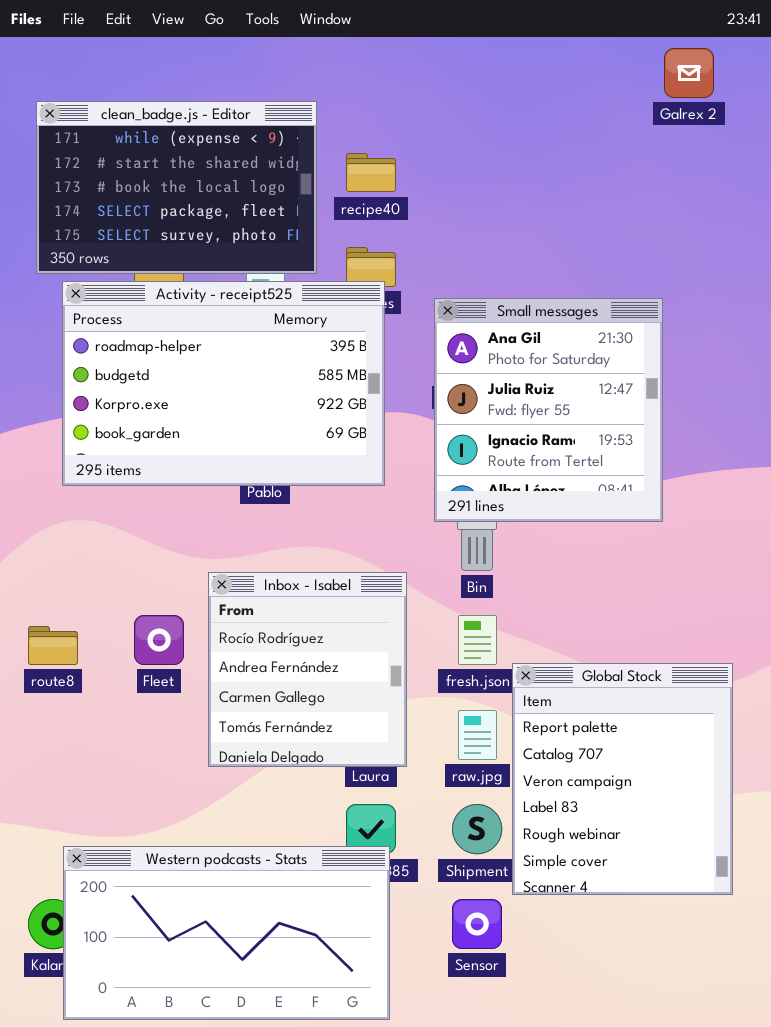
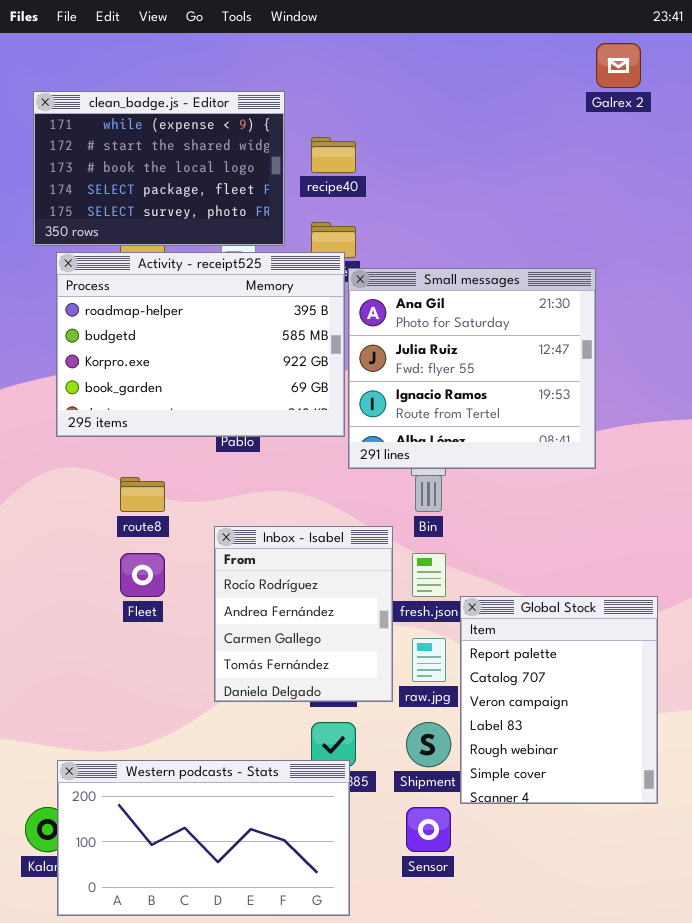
Small messages: [434,298,663,522] -> [348,268,596,469], resized
Inbox - Isabel: [208,572,407,767] -> [214,526,393,702], moved
route8: [28,626,78,665] -> [120,477,165,512], moved

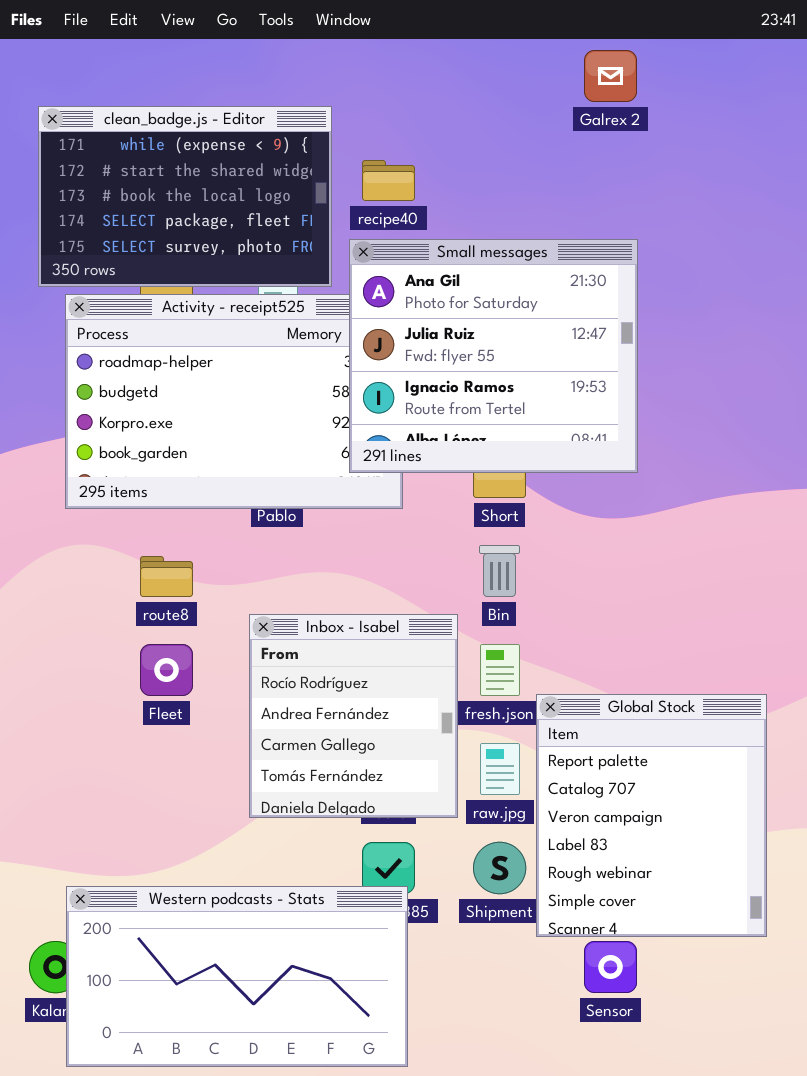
Galrex 2: [596,43,641,88] -> [584,50,637,102], moved
Small messages: [348,268,596,469] -> [349,239,638,473], moved
Sensor: [406,807,451,852] -> [584,941,637,993], moved

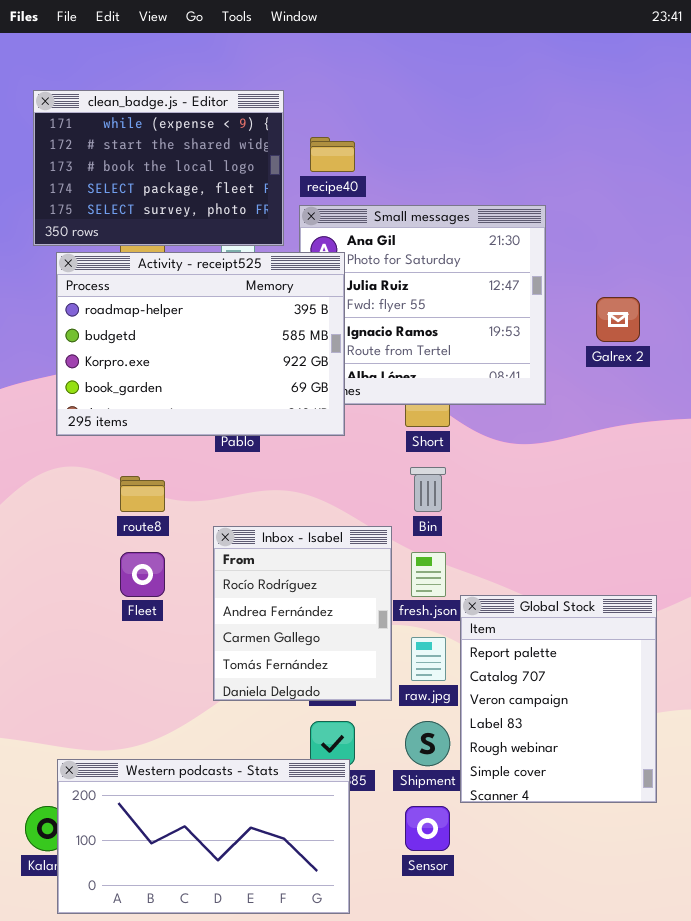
Galrex 2: [584,50,637,102] -> [596,297,640,342], moved
Activity - receipt525: [65,294,403,509] -> [56,252,345,436], raised
Sensor: [584,941,637,993] -> [405,806,450,851], moved

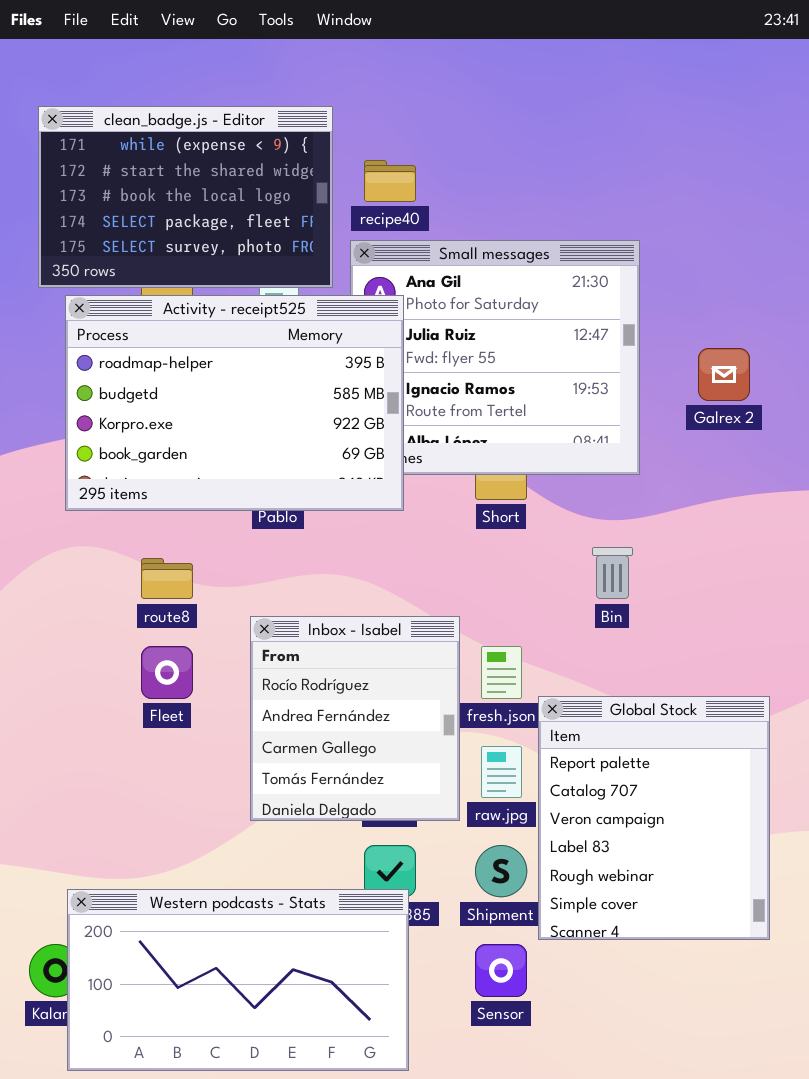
Bin: [410,467,446,512] -> [592,547,633,599], moved

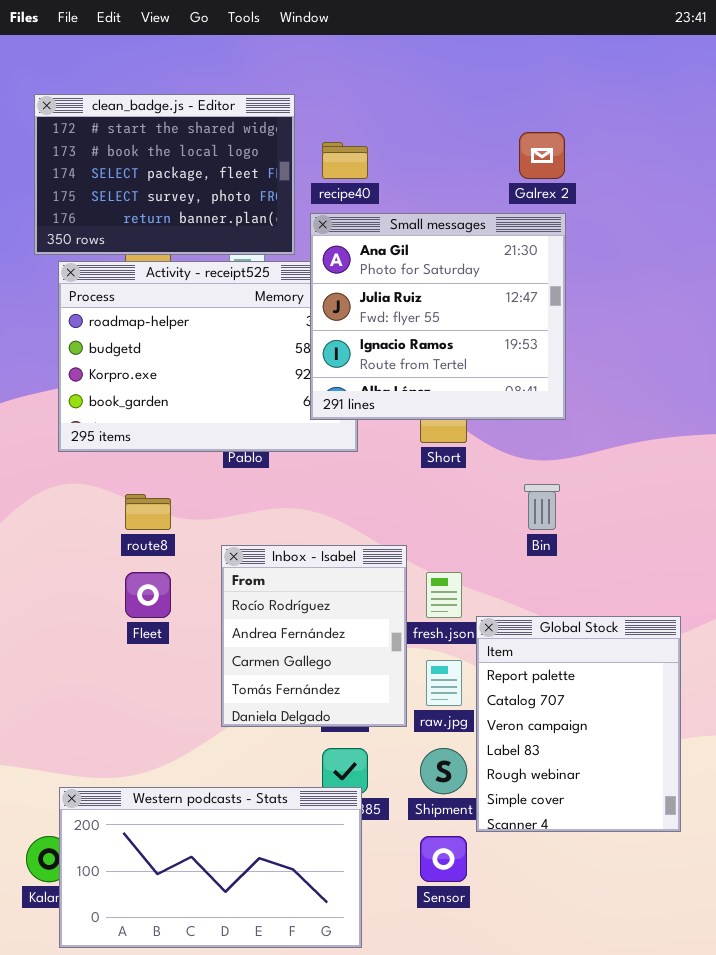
clean_badge.js - Editor: [38,106,333,288] -> [34,94,295,255], scrolled down 1 row
Small messages: [350,240,640,475] -> [310,213,566,420], raised
Galrex 2: [698,348,750,401] -> [519,132,565,179], moved

